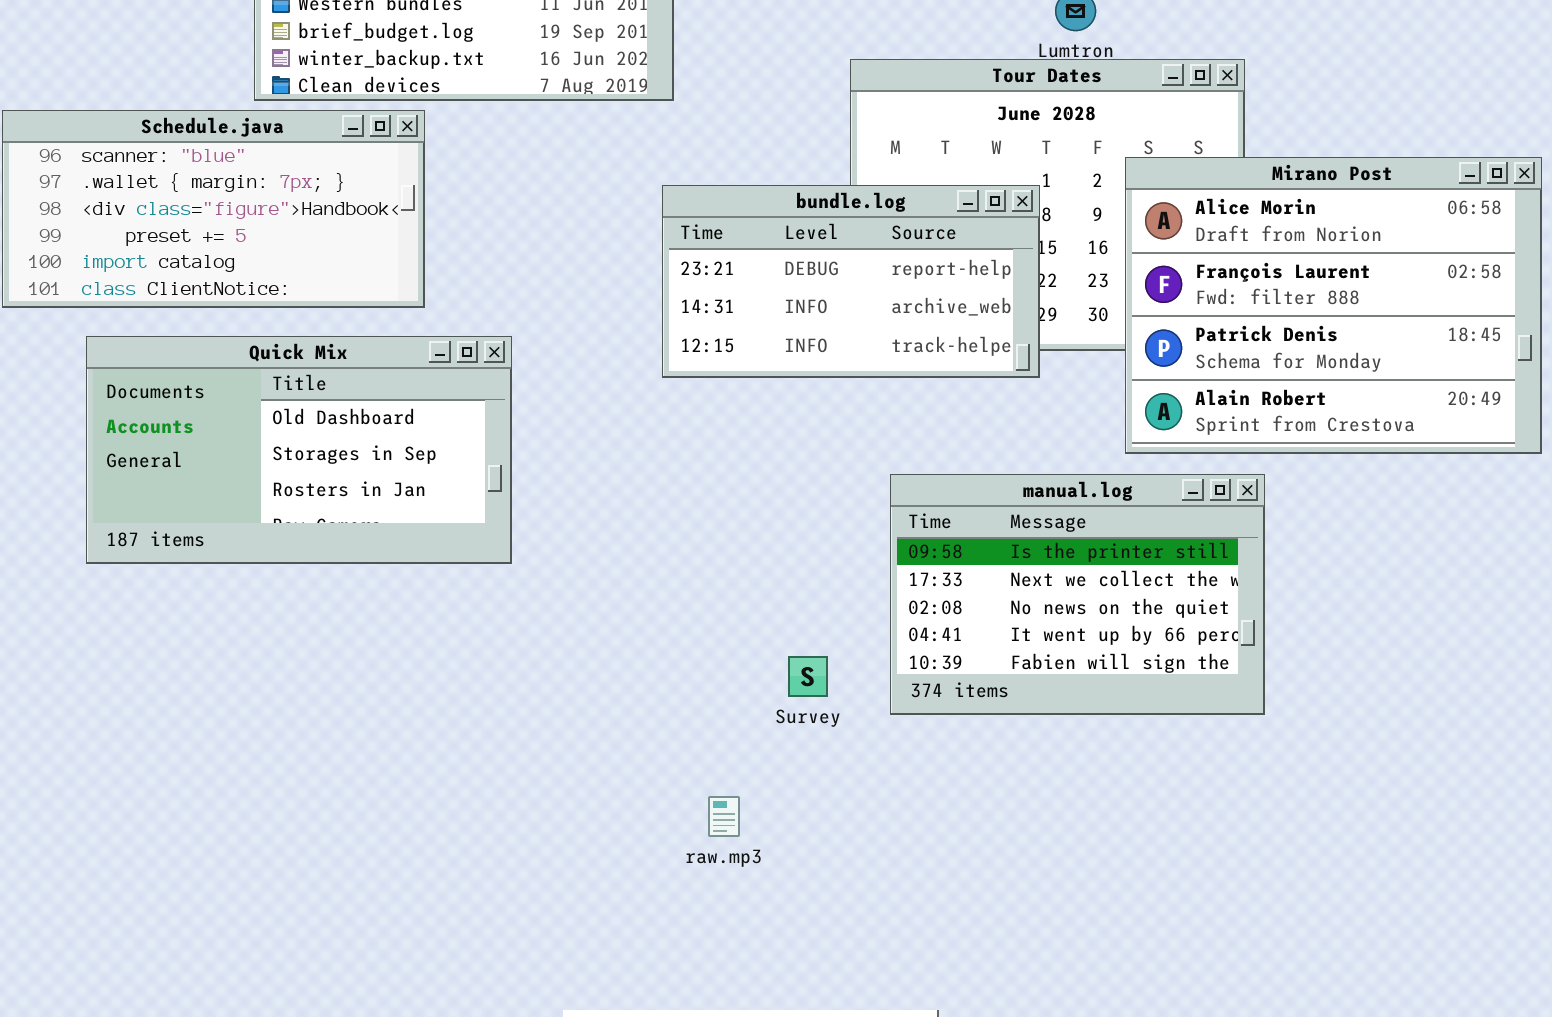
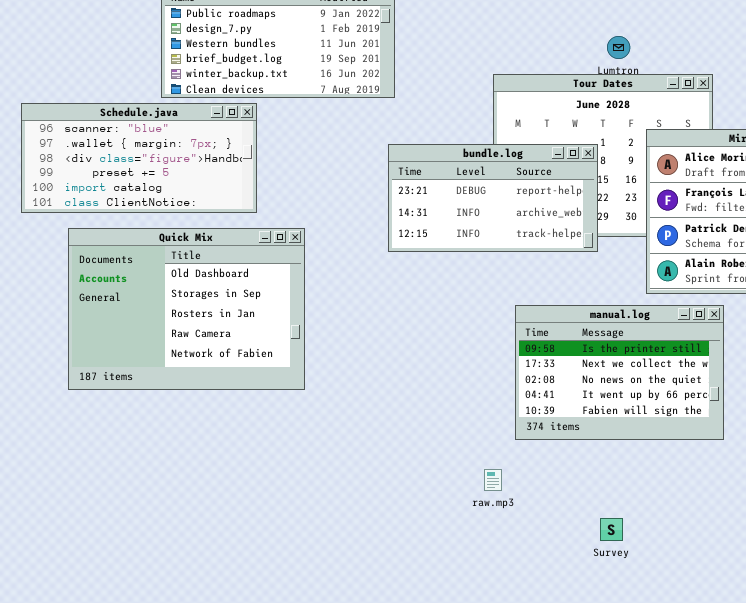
Quick Mix: [86,336,512,564] -> [68,228,305,390], resized
Survey: [788,656,828,697] -> [600,518,623,541], moved
raw.mp3: [708,796,740,837] -> [484,469,502,491], moved

